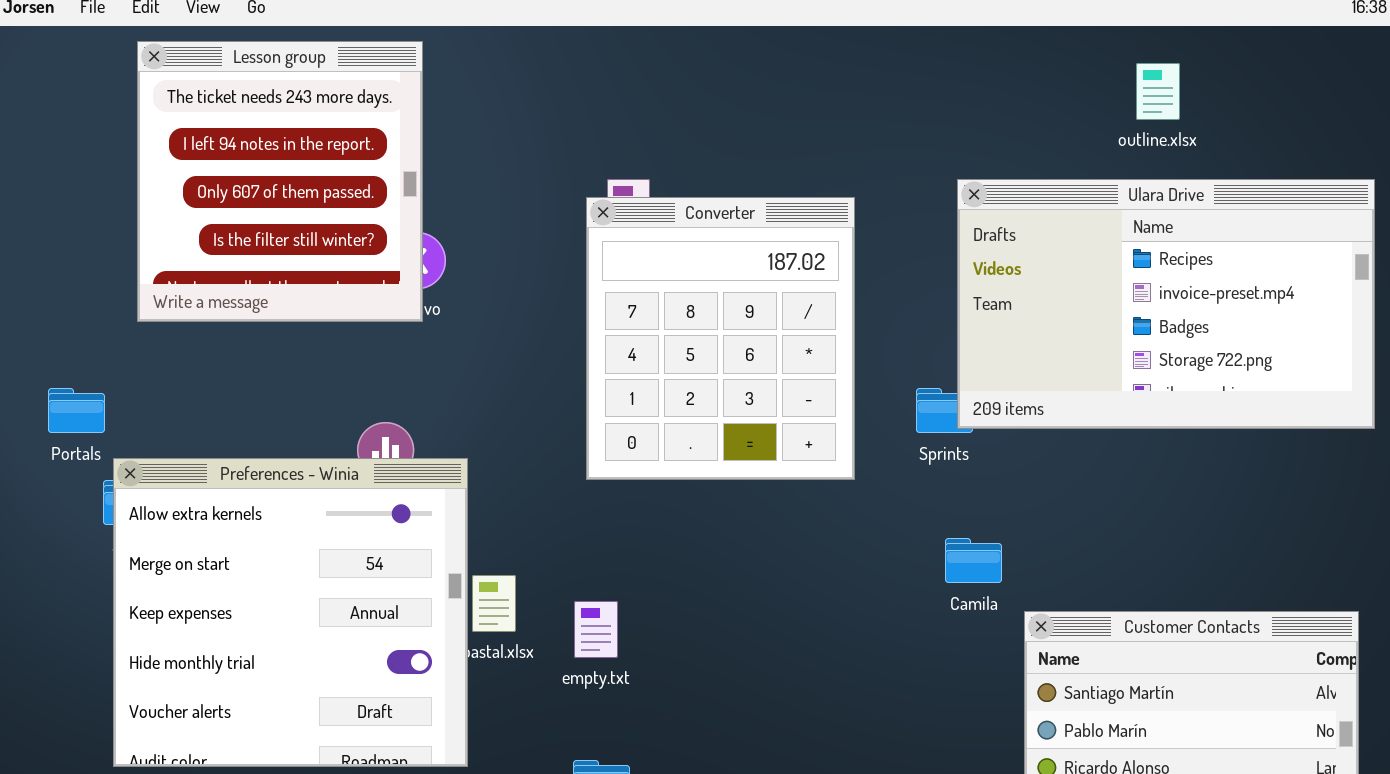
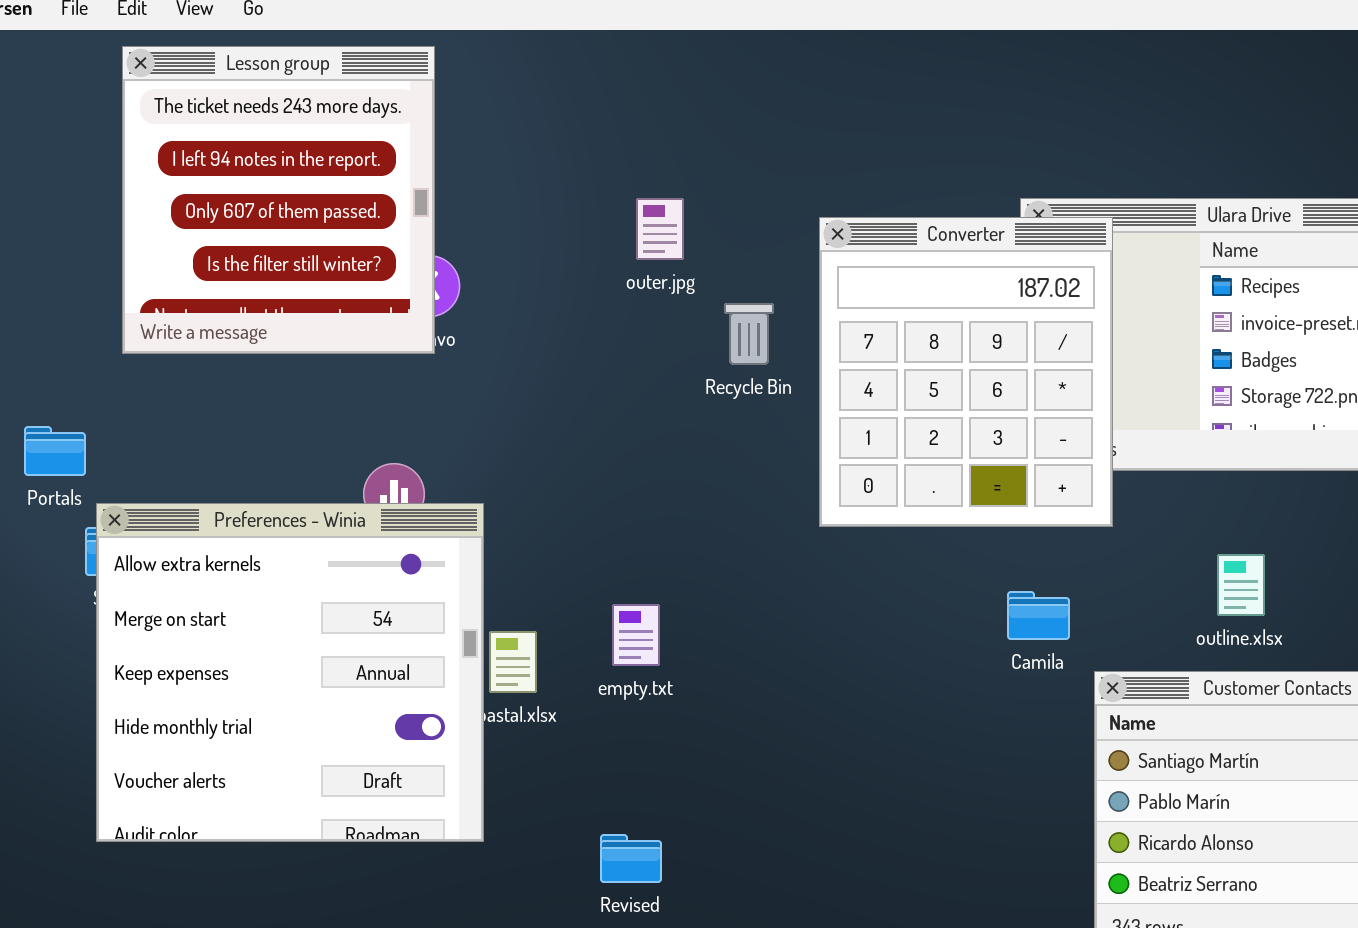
outline.xlsx: [1136,63,1180,120] -> [1217,554,1265,616], moved
Converter: [586,197,855,480] -> [819,217,1113,527], moved
empty.txt: [574,601,618,658] -> [612,604,660,666], moved

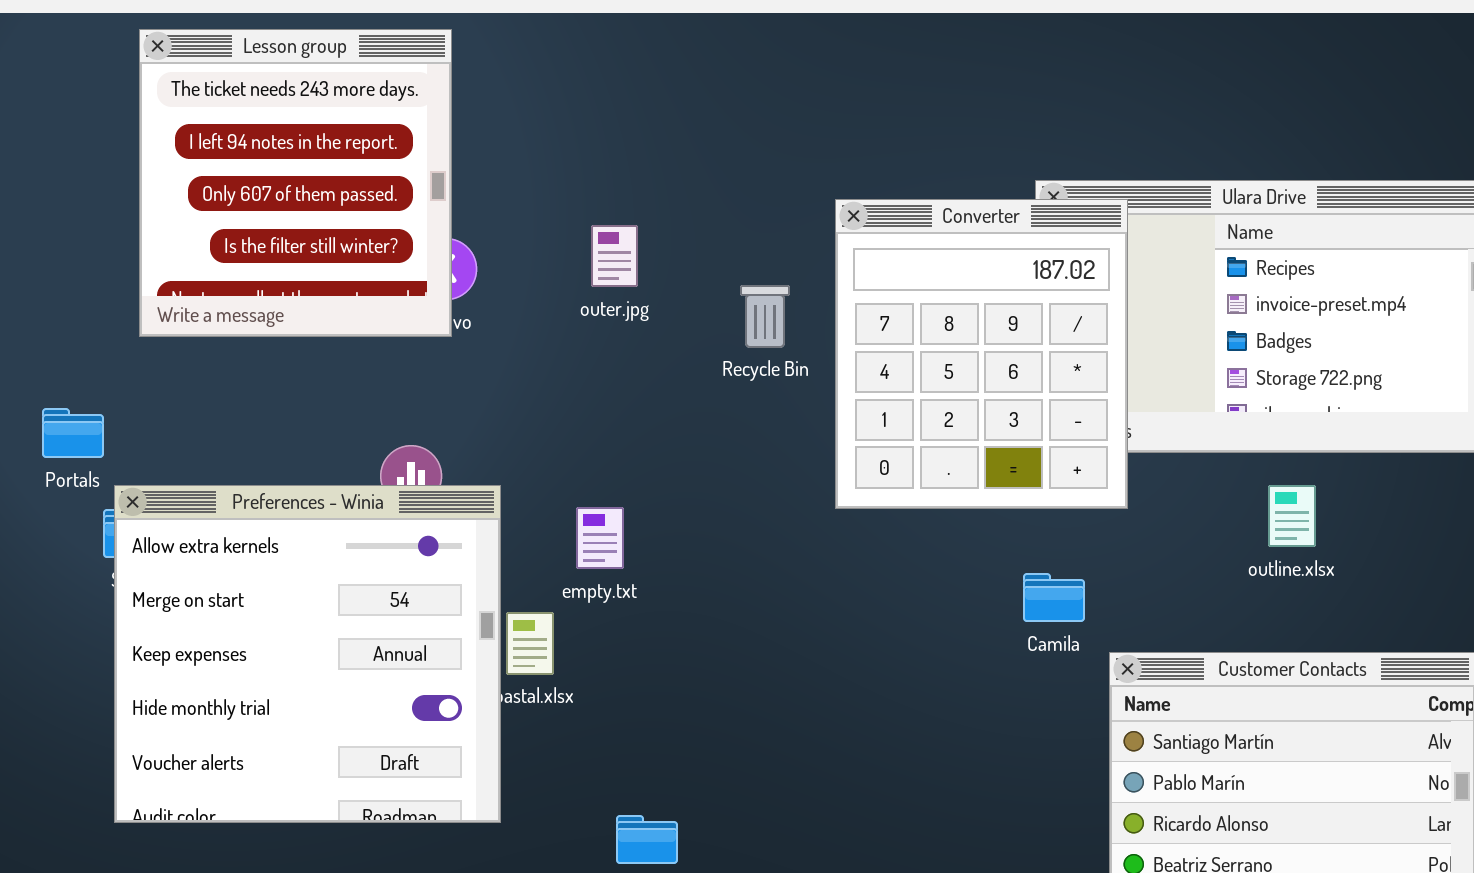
outer.jpg: [636,198,684,260] -> [591,225,638,287], moved
outline.xlsx: [1217,554,1265,616] -> [1268,485,1316,547], moved
empty.txt: [612,604,660,666] -> [576,507,624,569], moved

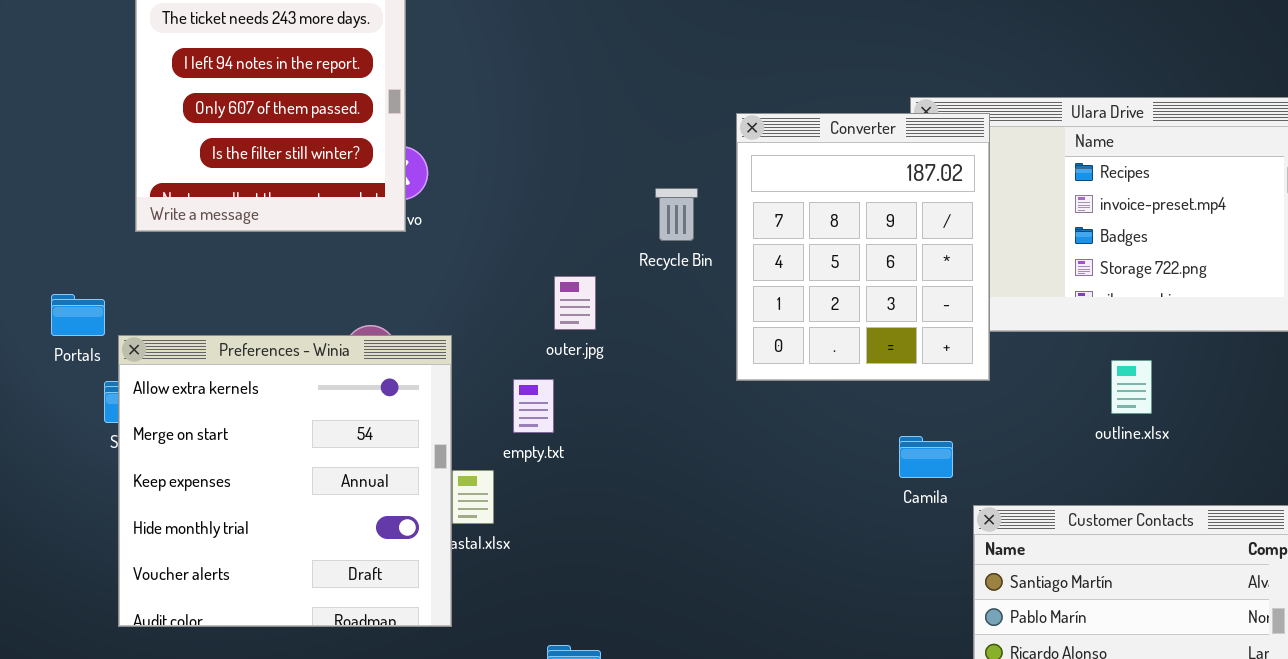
outer.jpg: [591,225,638,287] -> [554,276,596,330], moved
Preferences - Winia: [114,485,501,823] -> [118,335,452,627], moved

